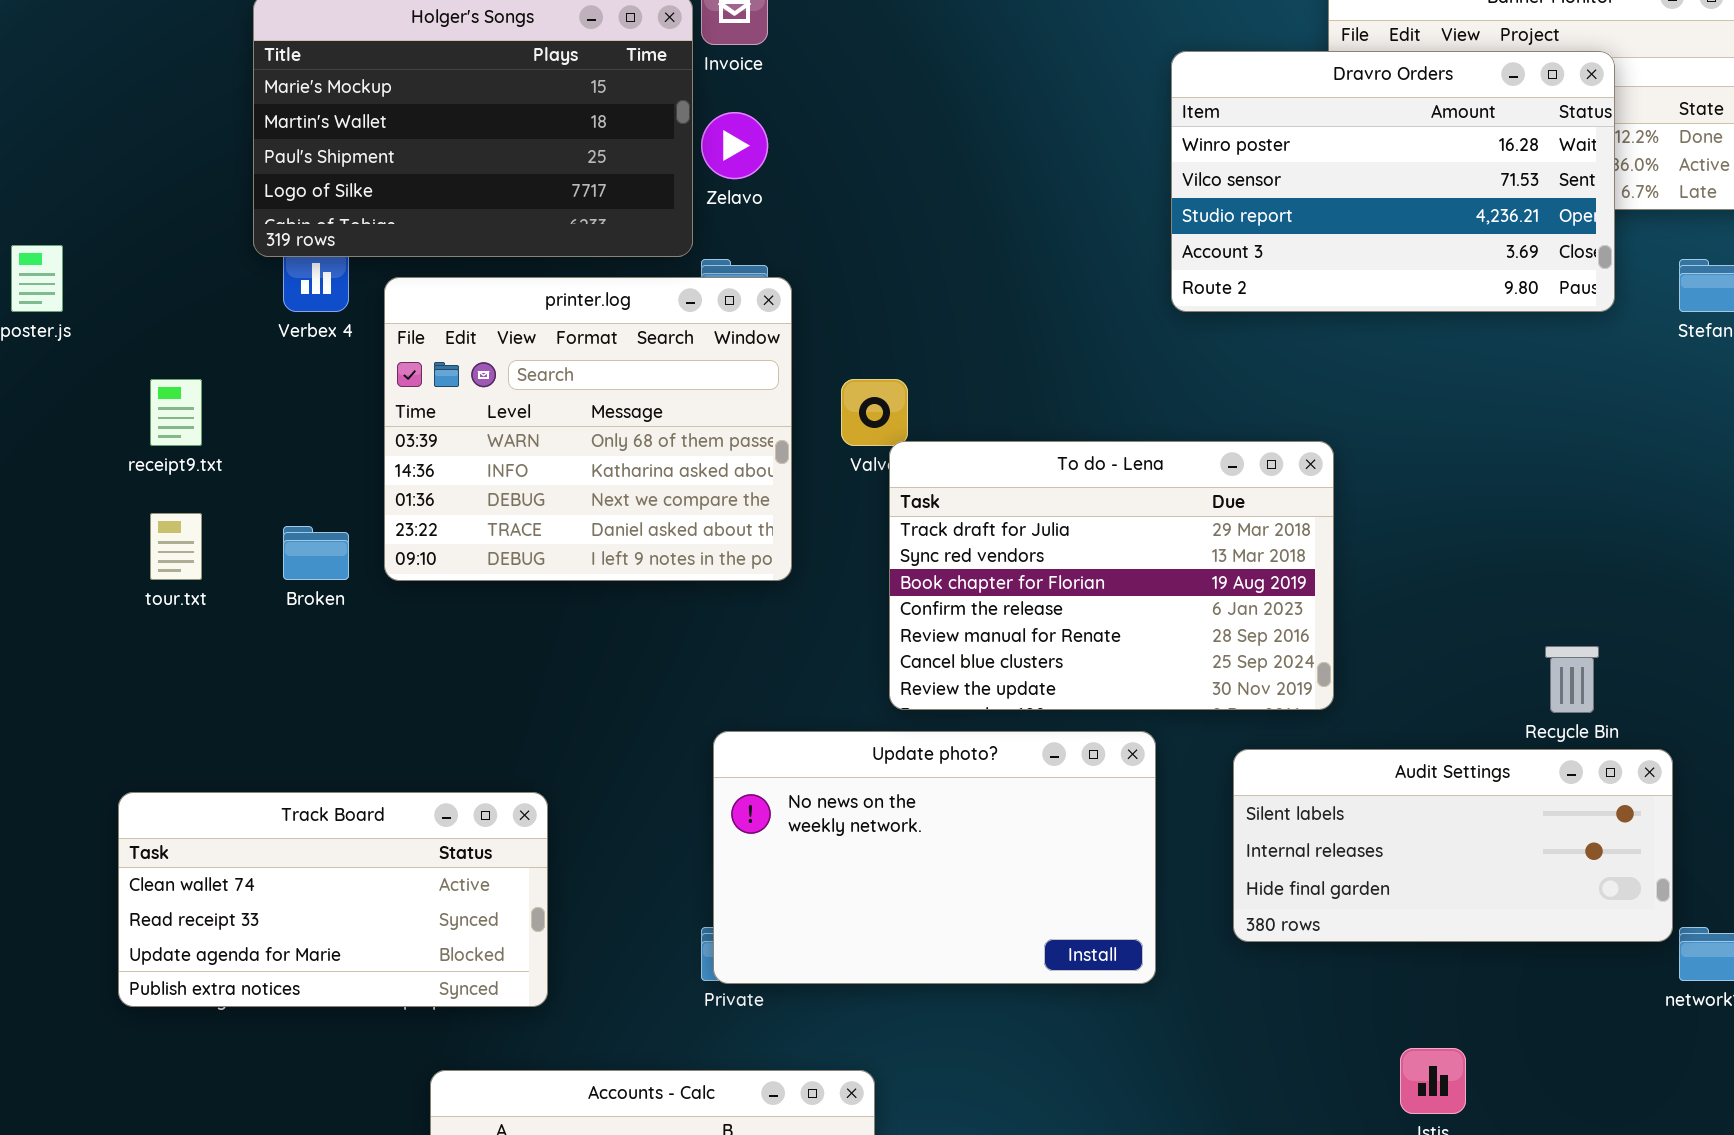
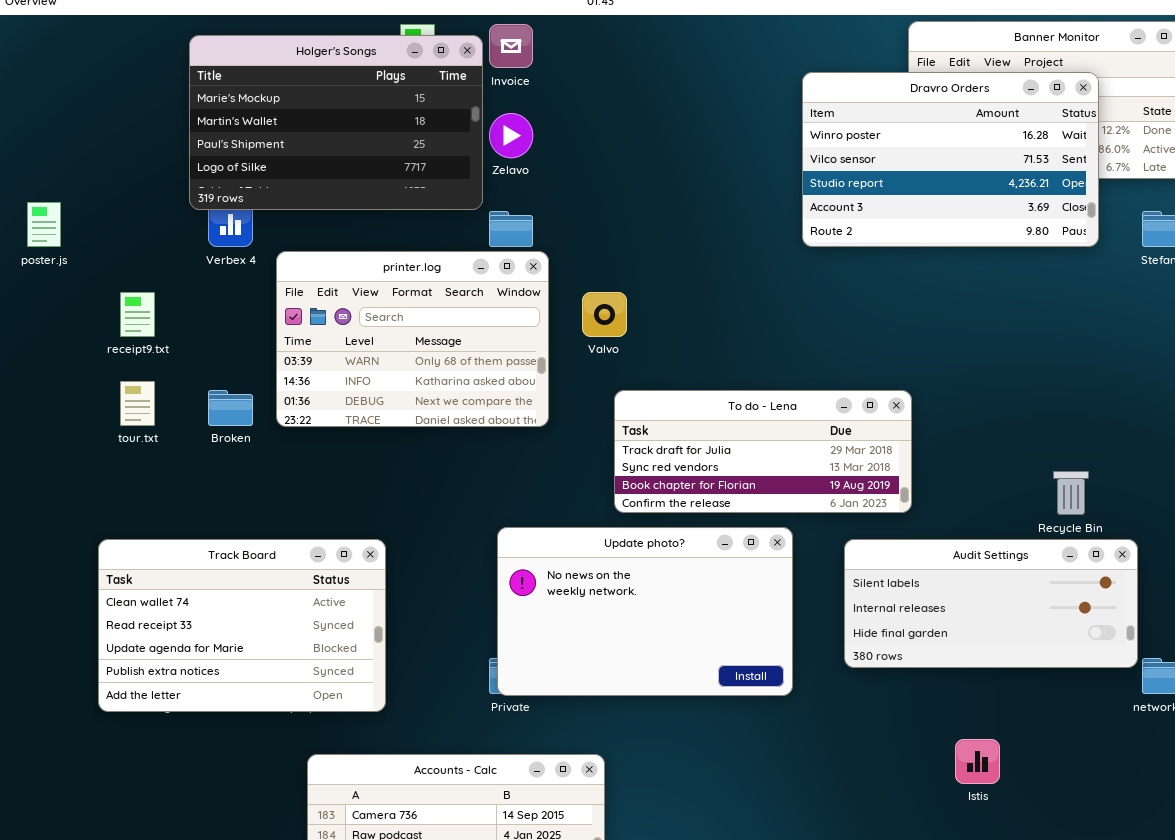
printer.log: [384,277,792,581] -> [276,251,549,427], resized
To do - Lena: [889,441,1334,710] -> [614,390,912,513], resized
Track Board: [118,792,548,1007] -> [98,539,386,712], resized

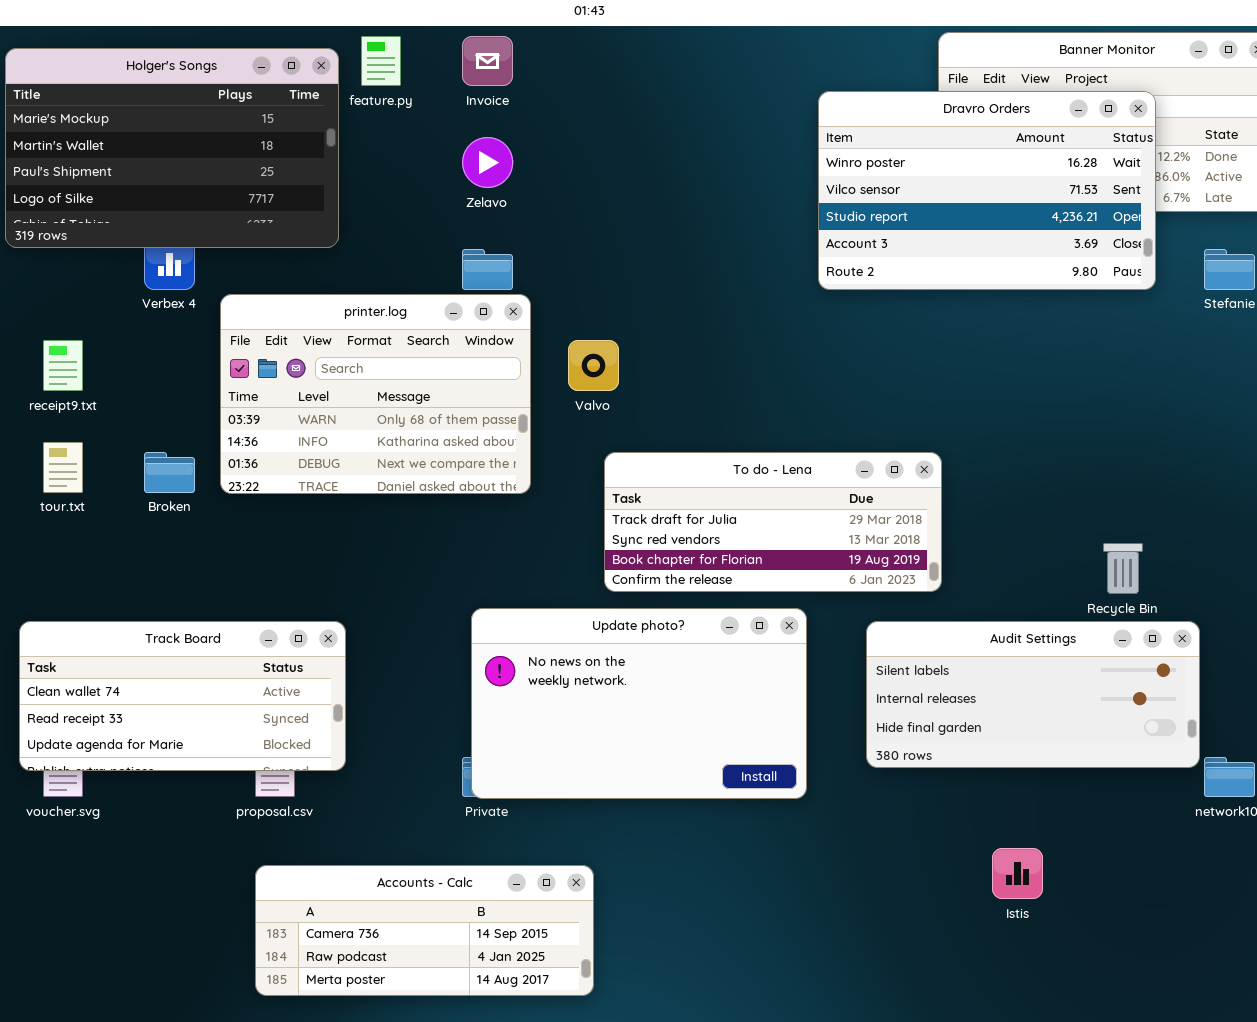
Holger's Songs: [189,35,483,210] -> [5,48,339,248], moved
Track Board: [98,539,386,712] -> [19,621,346,771], resized

